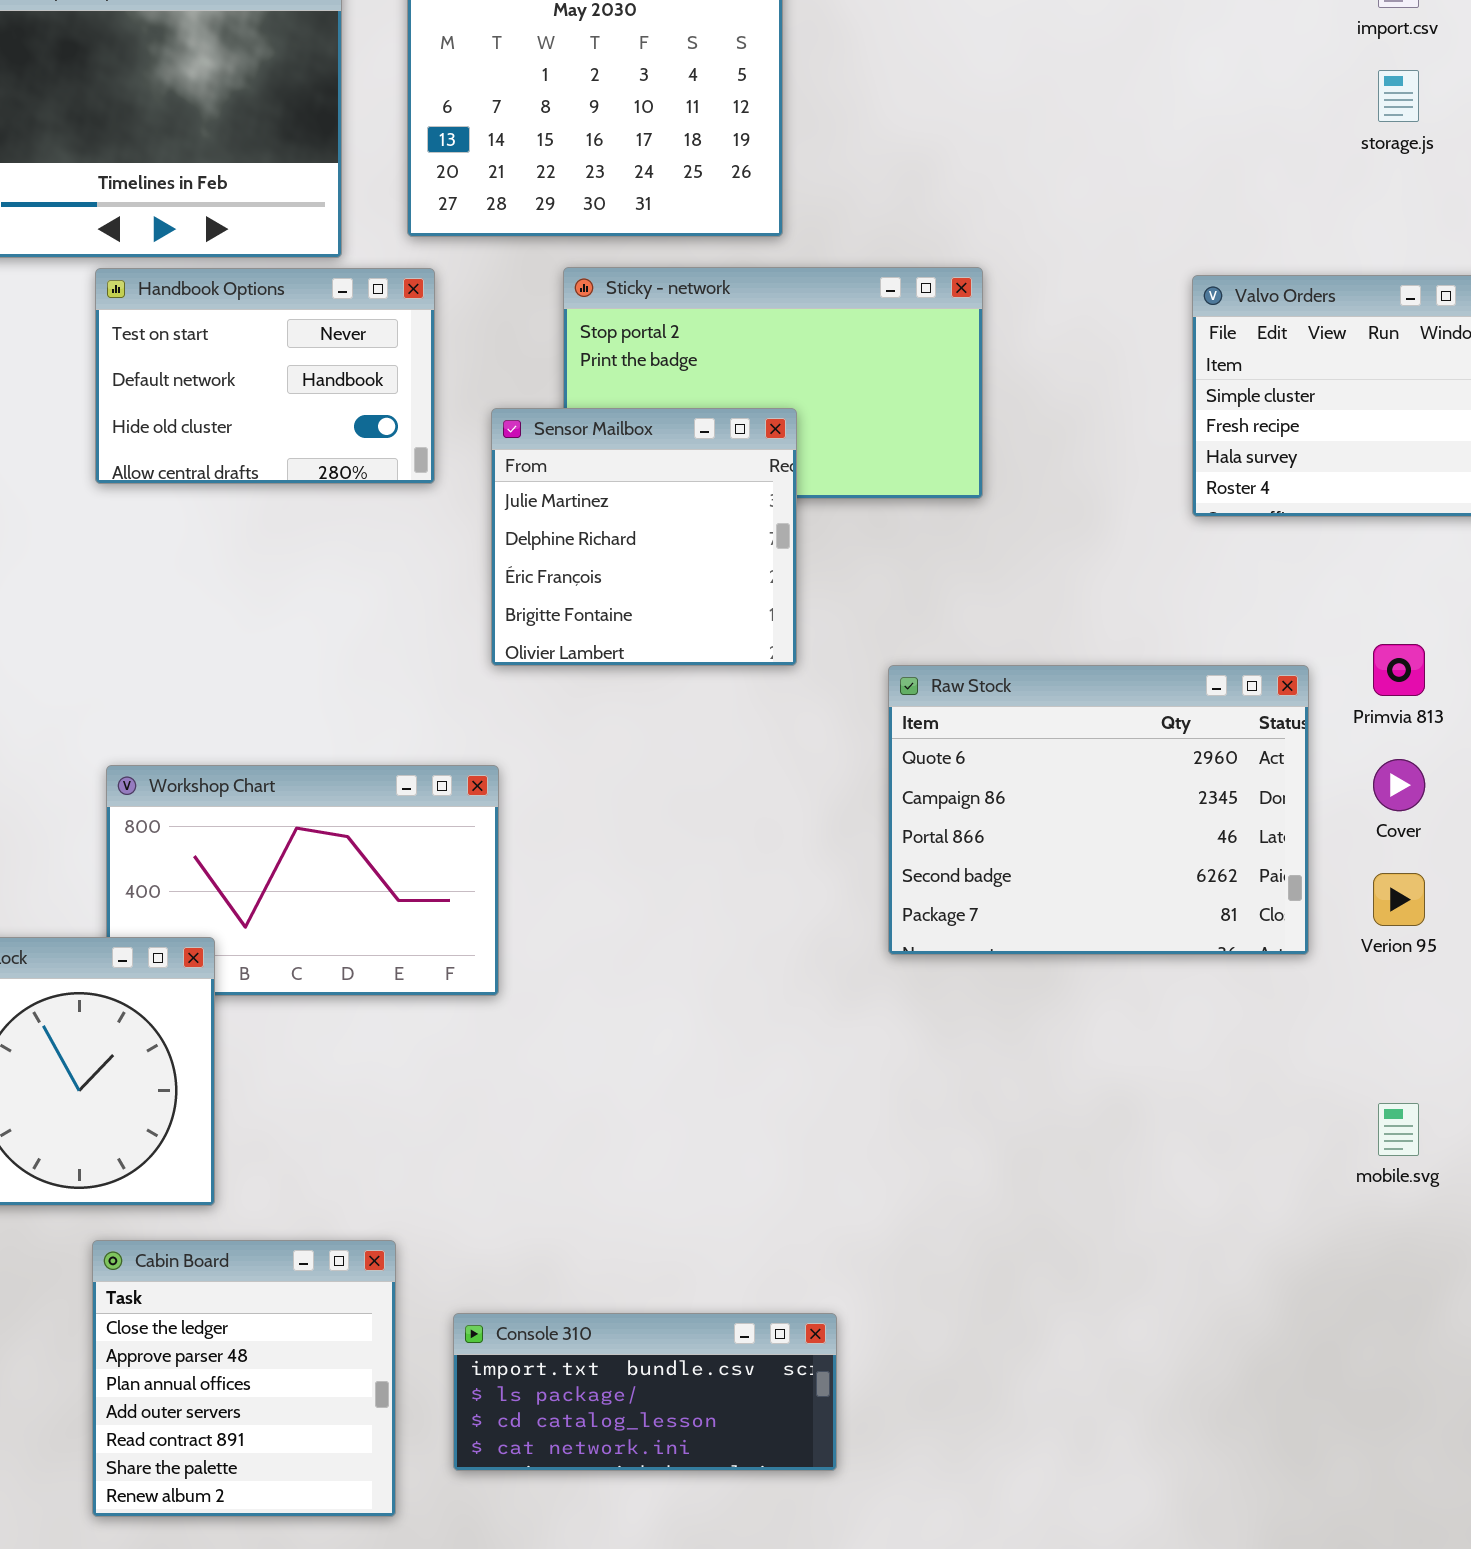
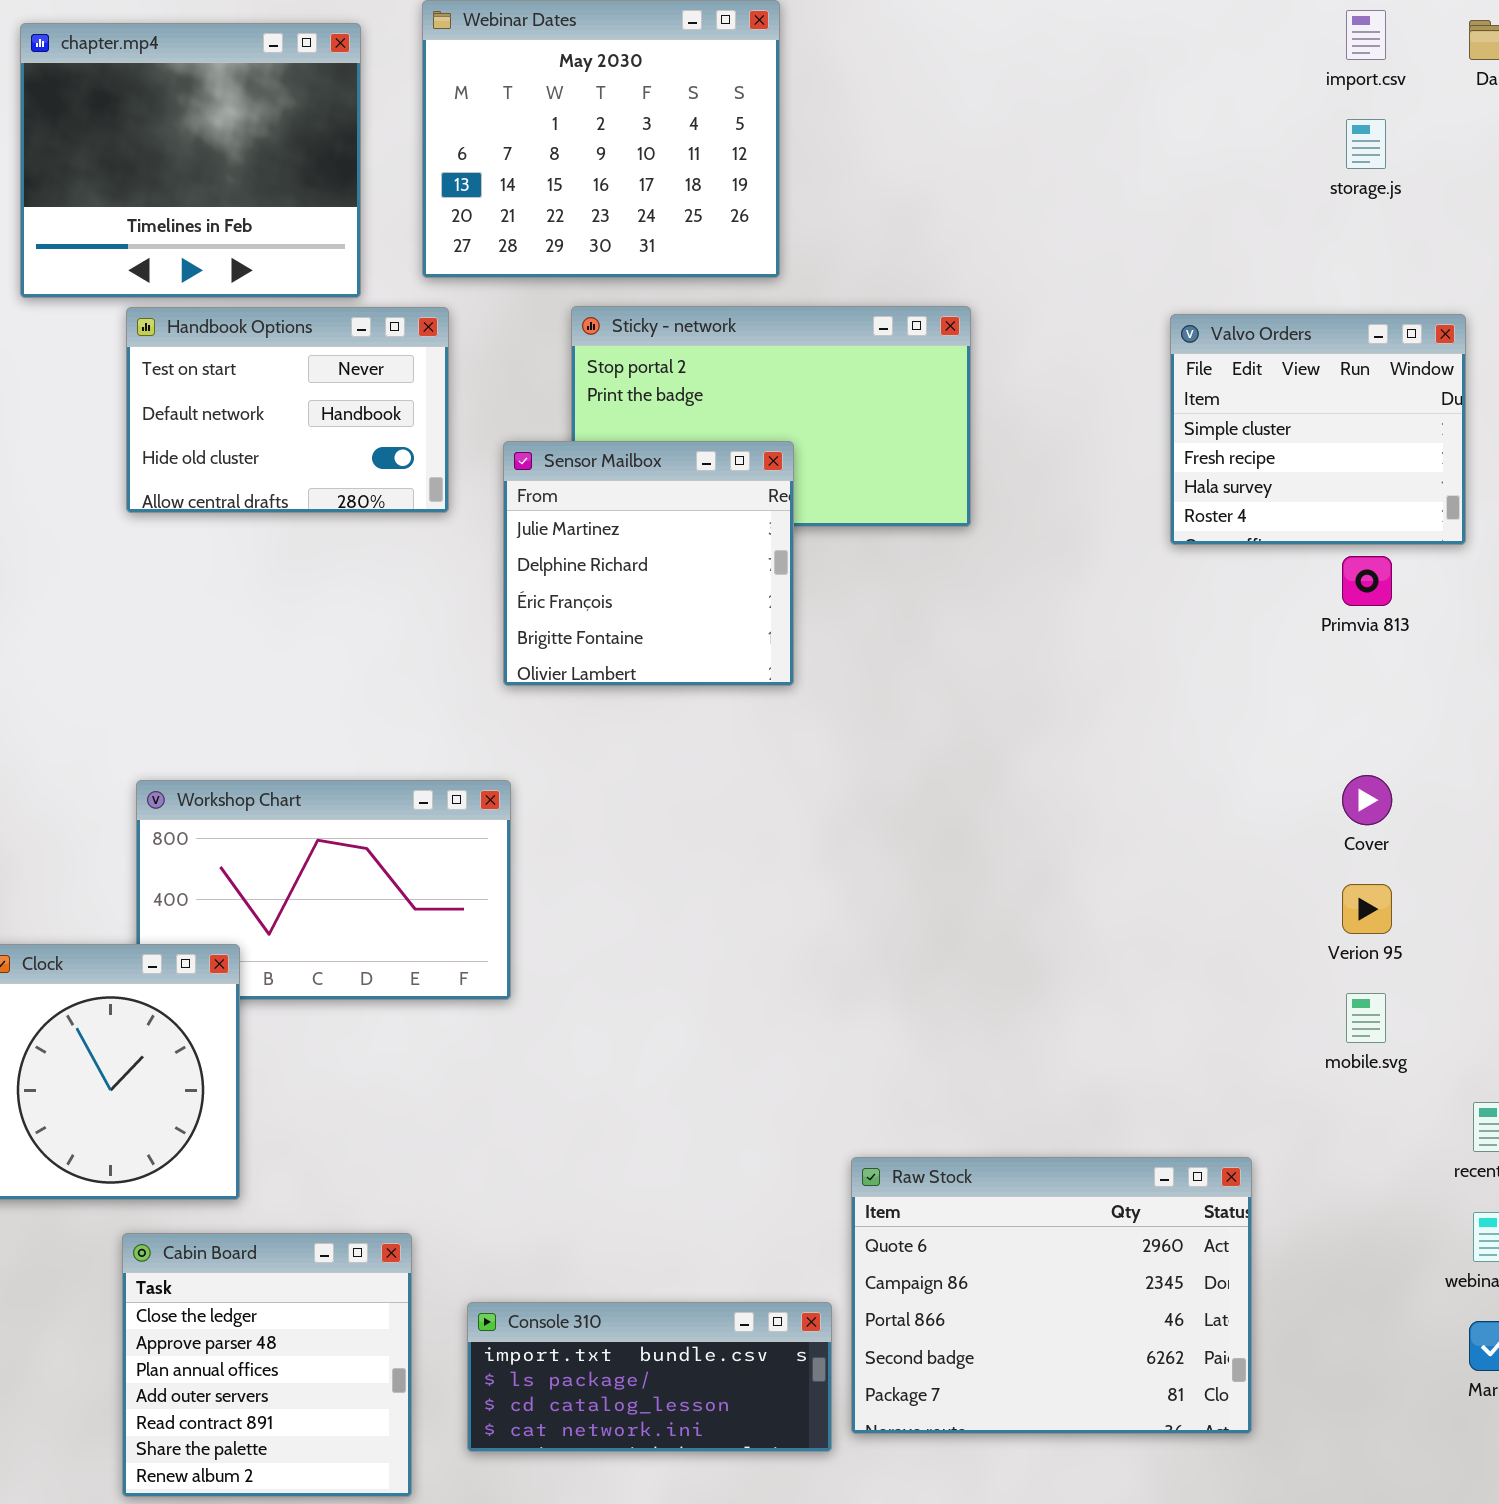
Primvia 813: [1373,644,1425,696] -> [1342,556,1392,606], moved
Raw Stock: [888,665,1309,955] -> [851,1157,1252,1434], moved
mobile.svg: [1378,1103,1419,1156] -> [1346,993,1386,1043], moved

